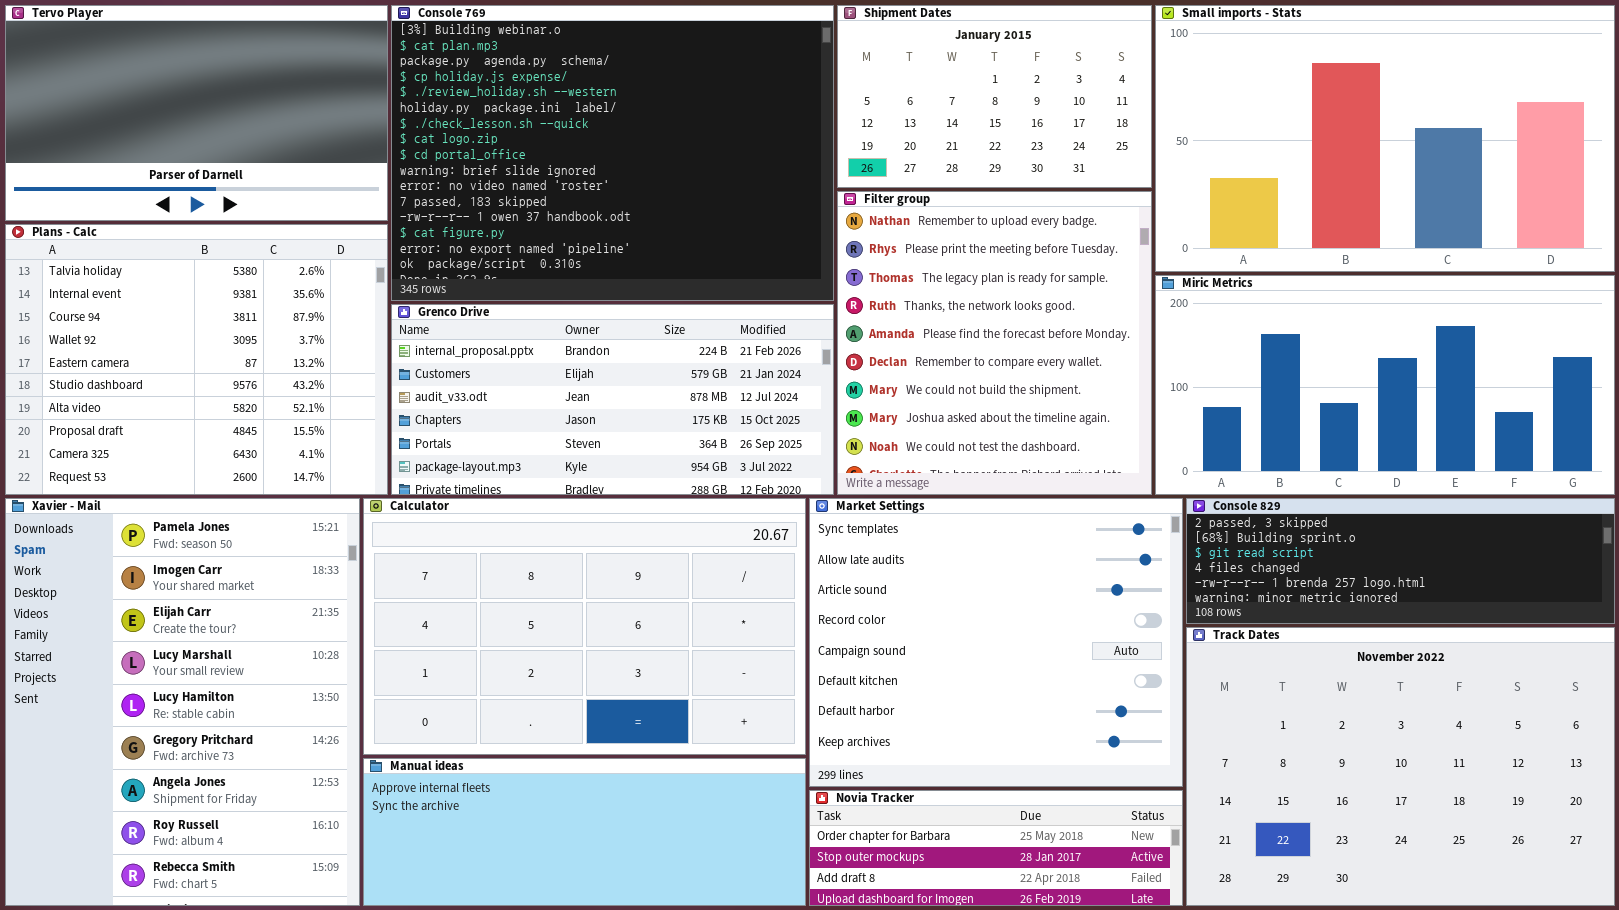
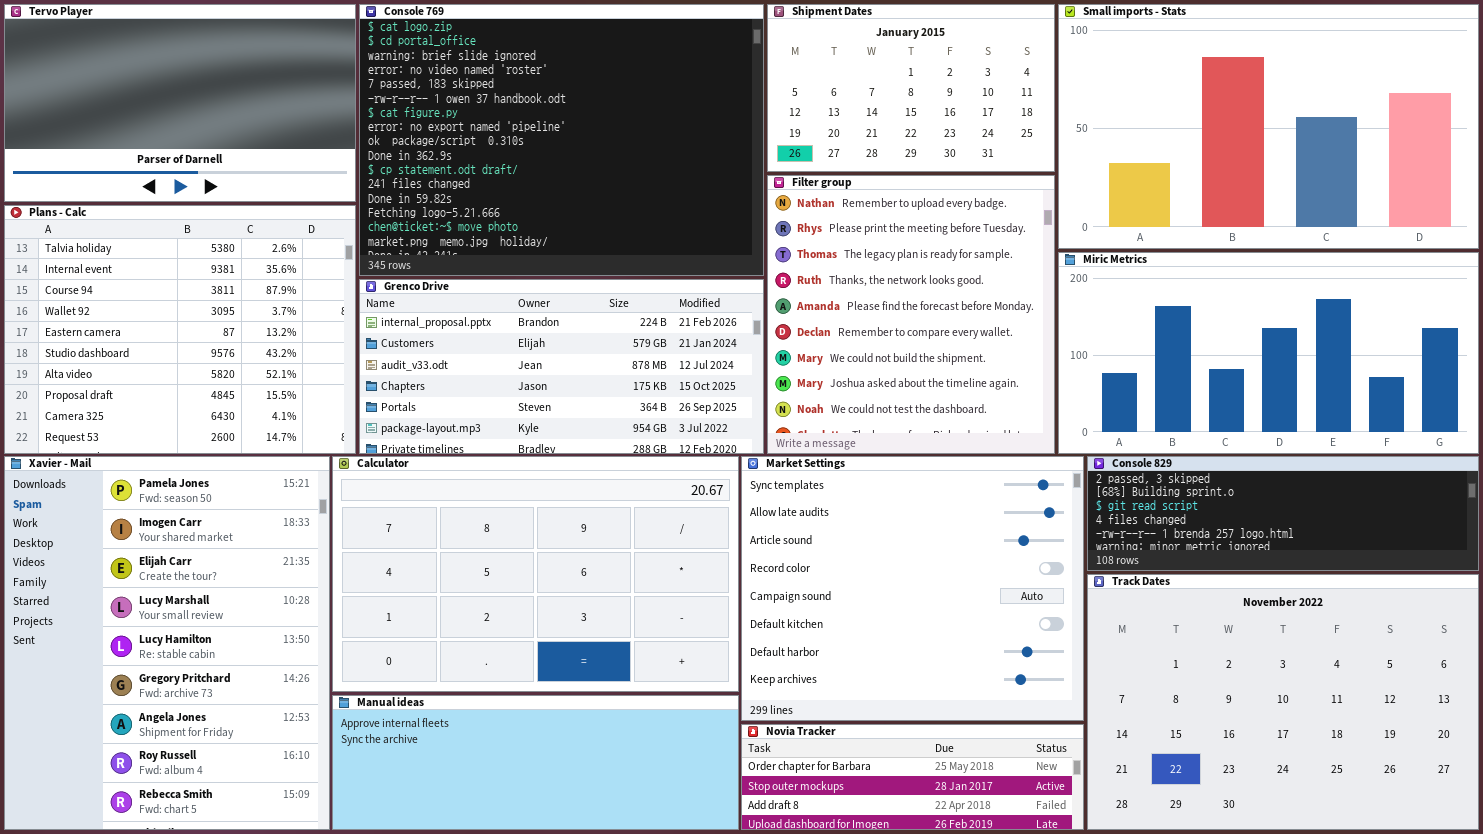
Console 769: [391,5,834,301] -> [359,4,764,276], scrolled down 7 rows

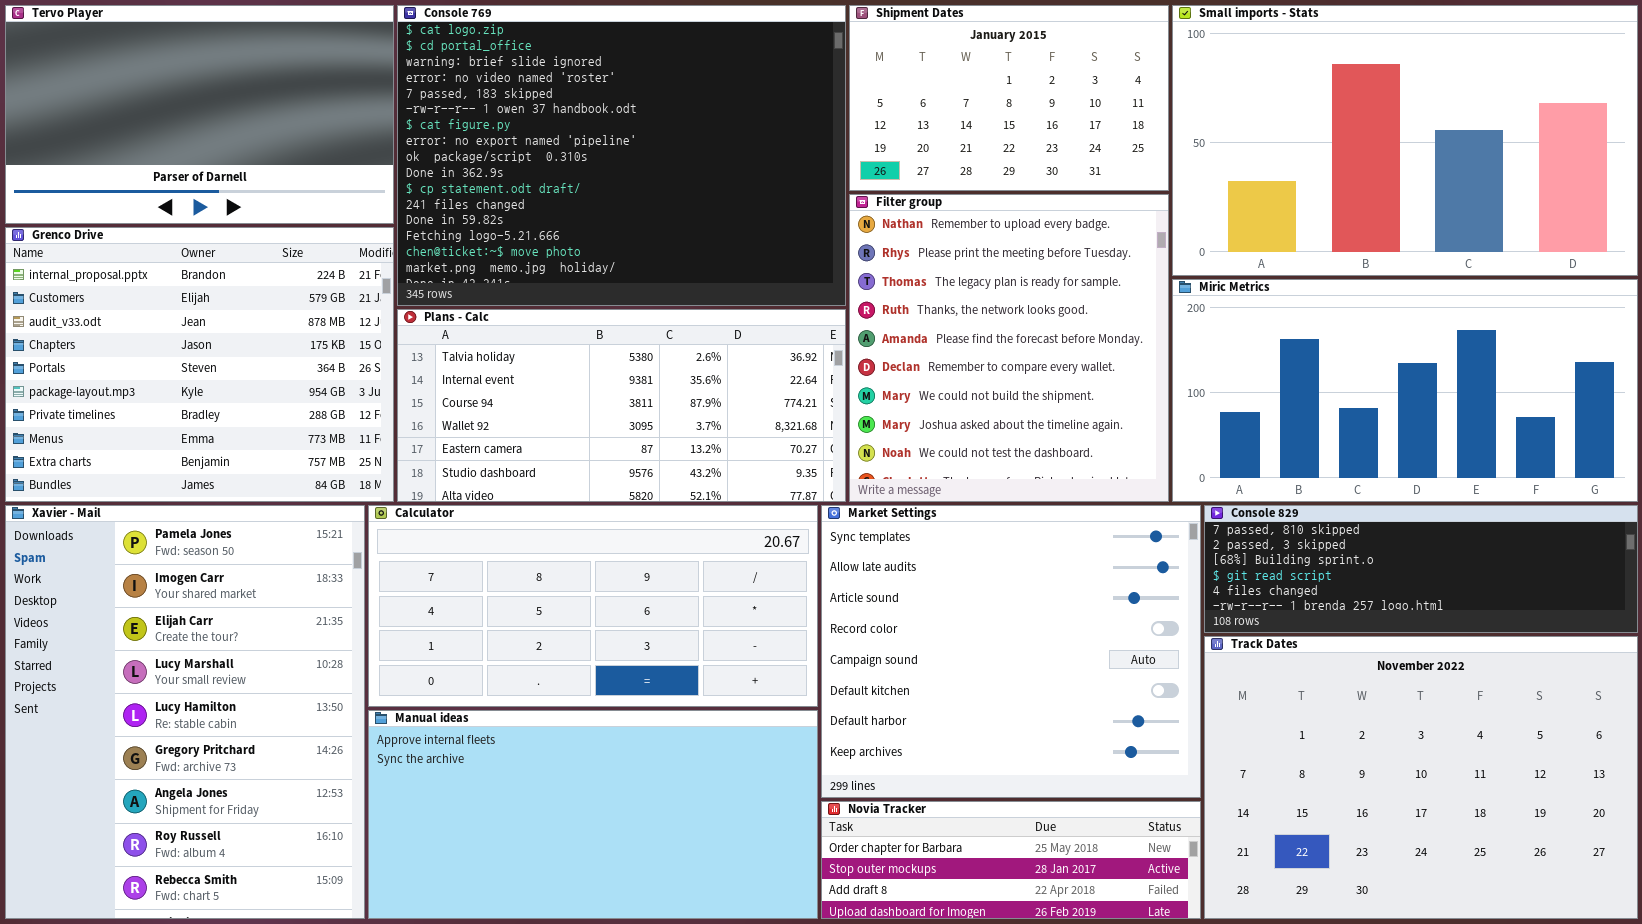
Plans - Calc: [4,205,356,454] -> [397,309,846,502], moved, resized
Grenco Drive: [359,279,764,454] -> [5,227,394,502], moved, resized
Calculator: [332,456,739,692] -> [368,505,818,707], resized
Console 829: [1087,456,1479,571] -> [1204,505,1638,633], scrolled up 1 row
Manual ideas: [332,695,739,830] -> [368,710,818,919], resized

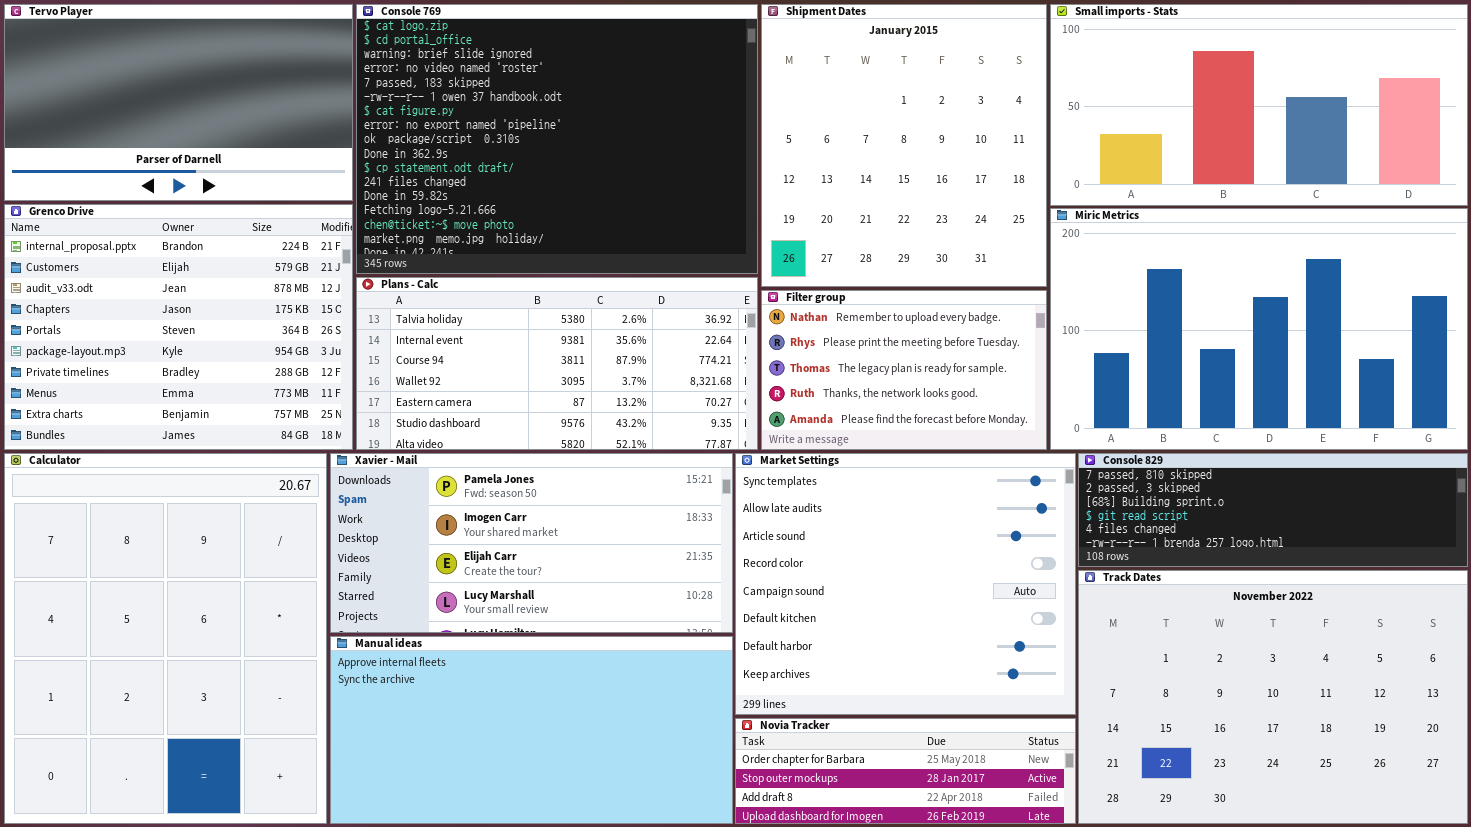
Shipment Dates: [849,5,1169,191] -> [761,4,1047,287], resized
Small imports - Stats: [1172,5,1638,276] -> [1050,4,1468,206], resized
Filter group: [849,194,1169,502] -> [761,290,1047,450], resized
Miric Metrics: [1172,279,1638,502] -> [1050,208,1468,450], resized
Xavier - Mail: [5,505,365,919] -> [330,453,733,633], moved, resized
Calculator: [368,505,818,707] -> [4,453,327,824], moved, resized

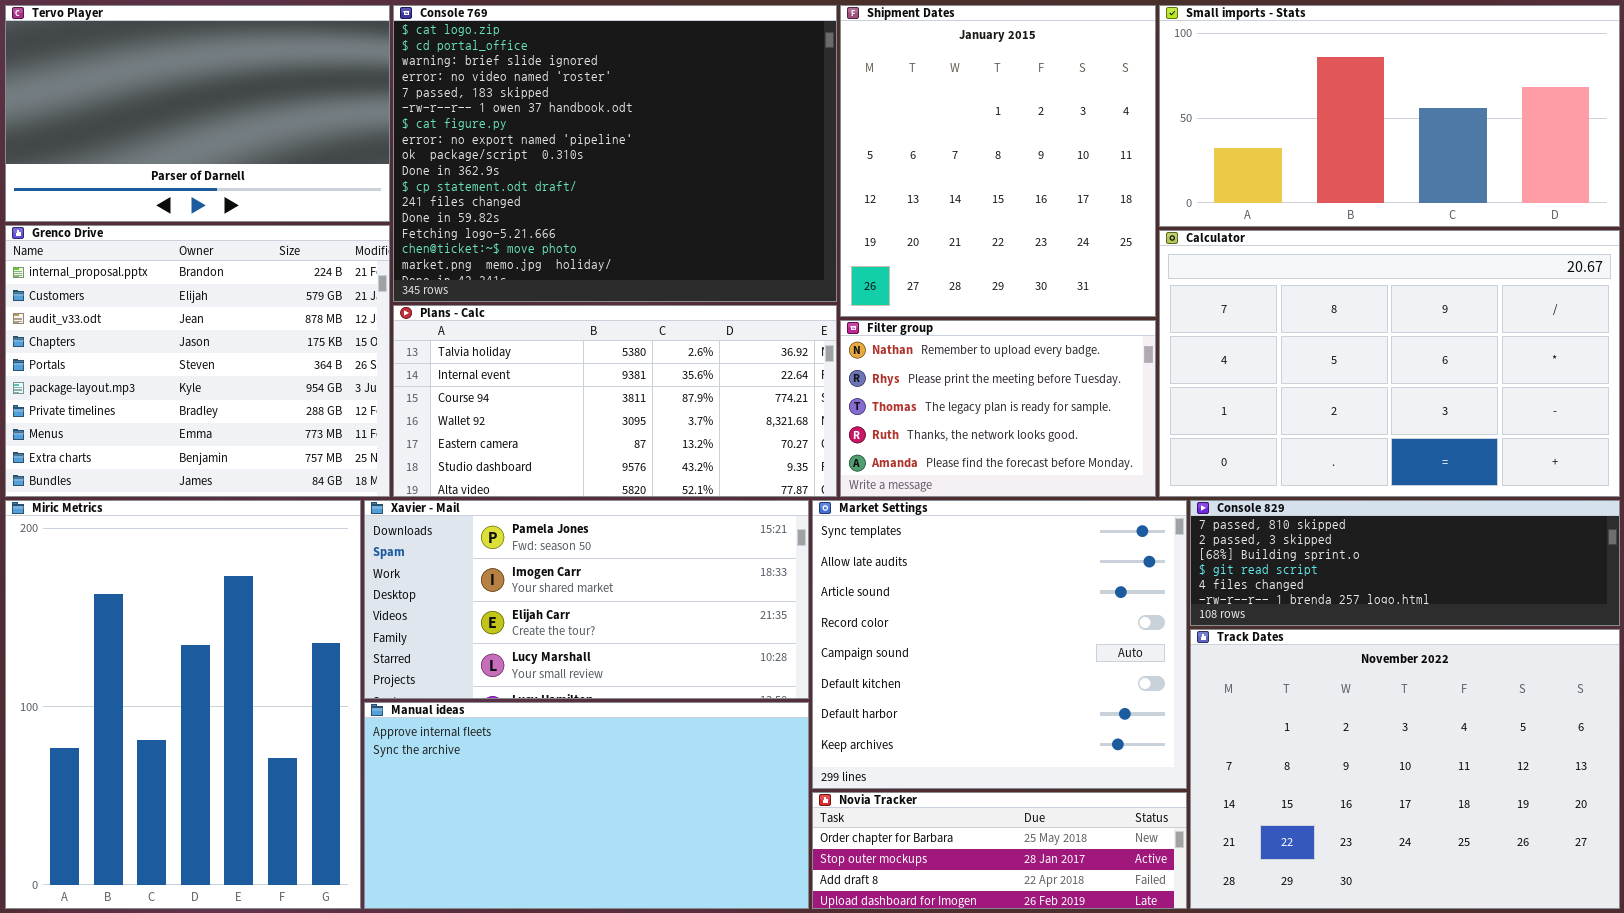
Miric Metrics: [1050,208,1468,450] -> [5,500,361,909], moved, resized
Calculator: [4,453,327,824] -> [1159,230,1620,497], moved, resized

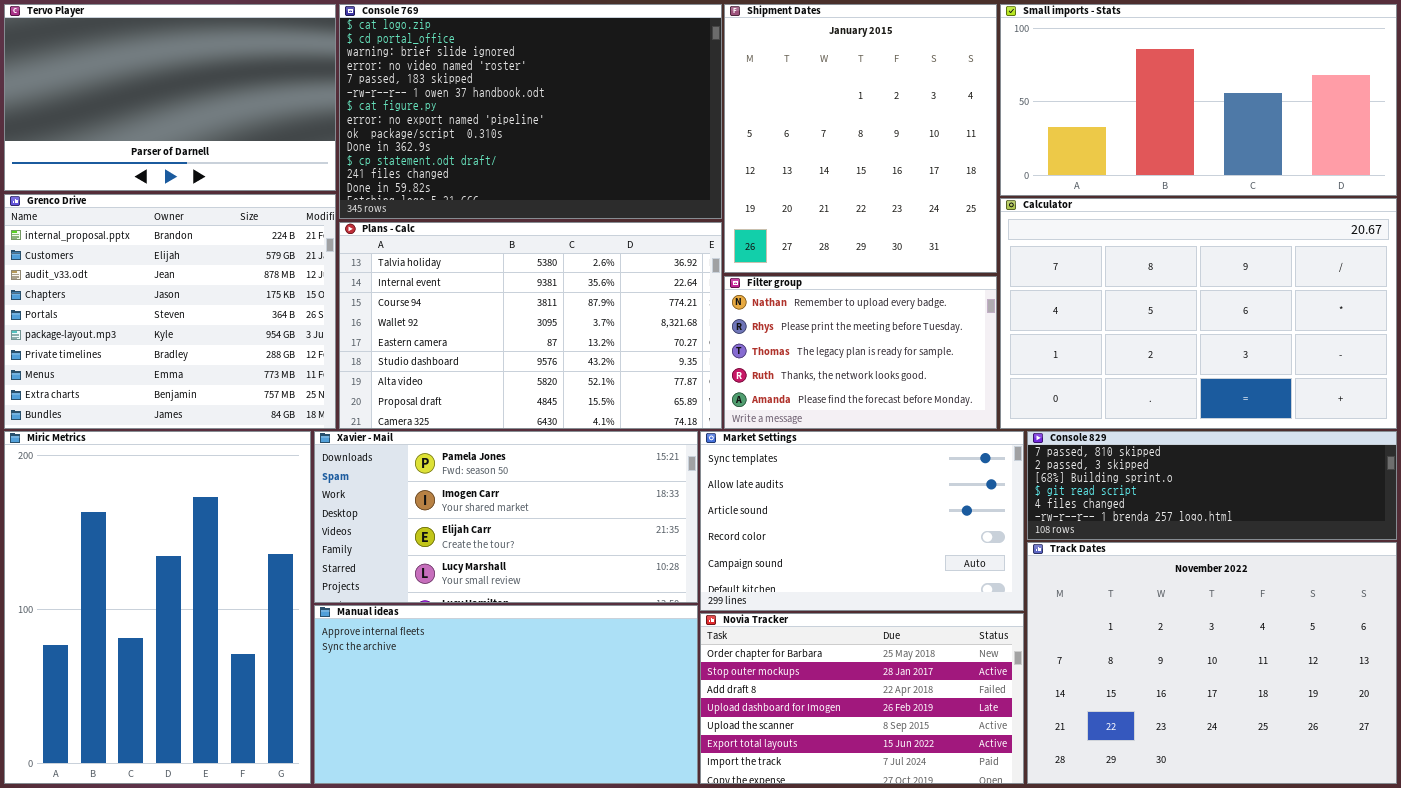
Console 769: [393,5,837,302] -> [339,4,722,219], resized
Plans - Calc: [393,305,837,497] -> [339,222,722,429], resized
Market Settings: [812,500,1187,789] -> [700,431,1024,611], resized
Novia Tracker: [812,792,1187,909] -> [700,613,1024,784], resized

